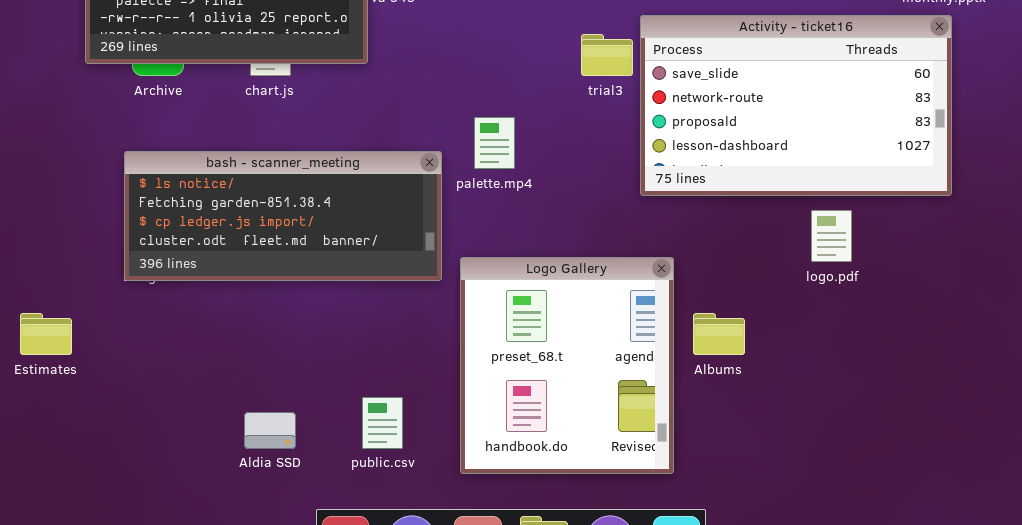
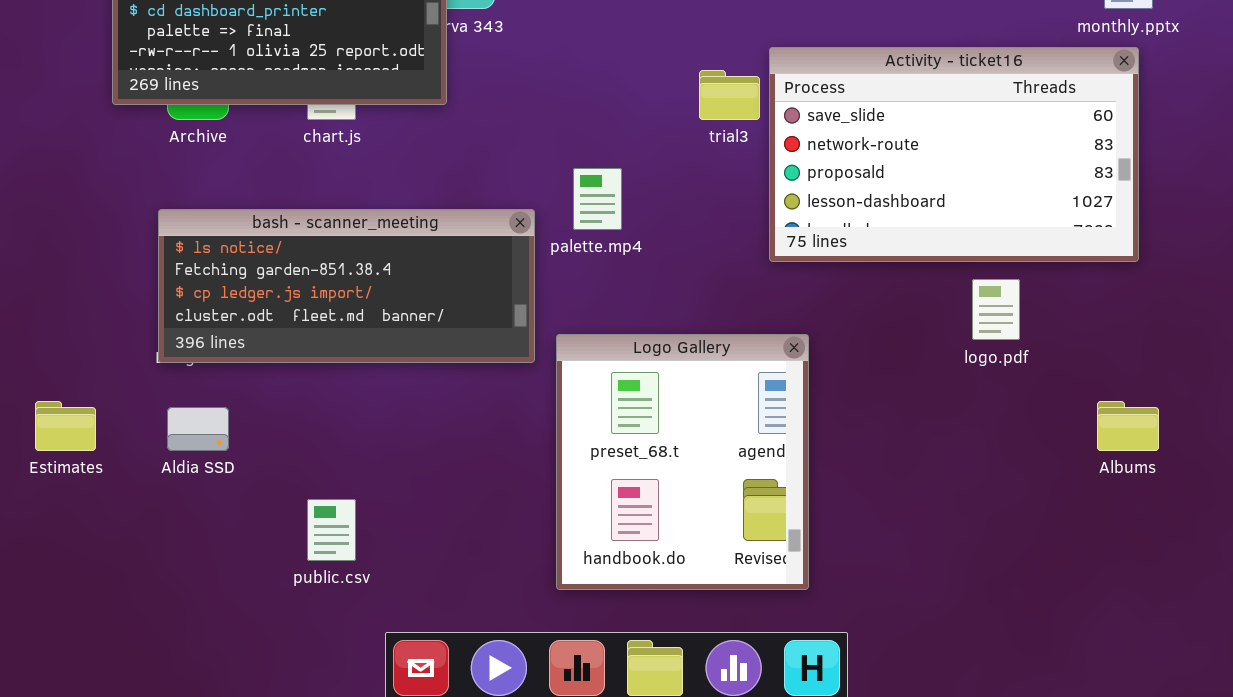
Albums: [693,313,745,355] -> [1097,401,1159,451], moved
public.csv: [362,397,403,449] -> [307,499,356,561], moved
Aldia SSD: [244,412,296,449] -> [167,407,229,451], moved

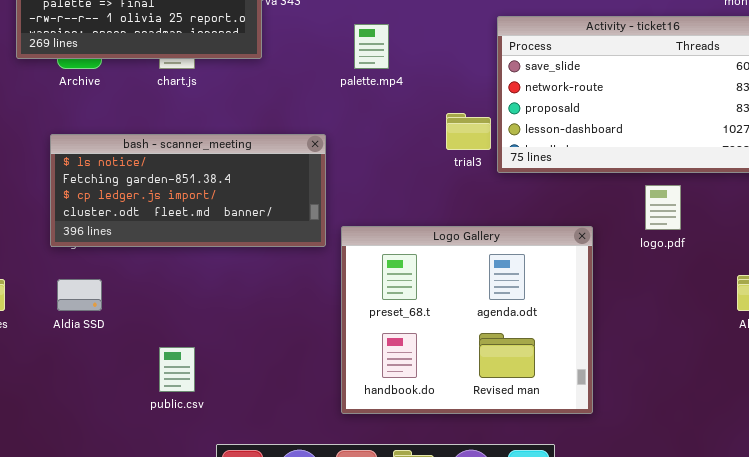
trial3: [699,70,760,120] -> [446,113,491,150], moved
palette.mp4: [573,168,622,230] -> [354,24,389,69], moved
Logo Gallery: [556,334,809,590] -> [341,226,593,414], resized

